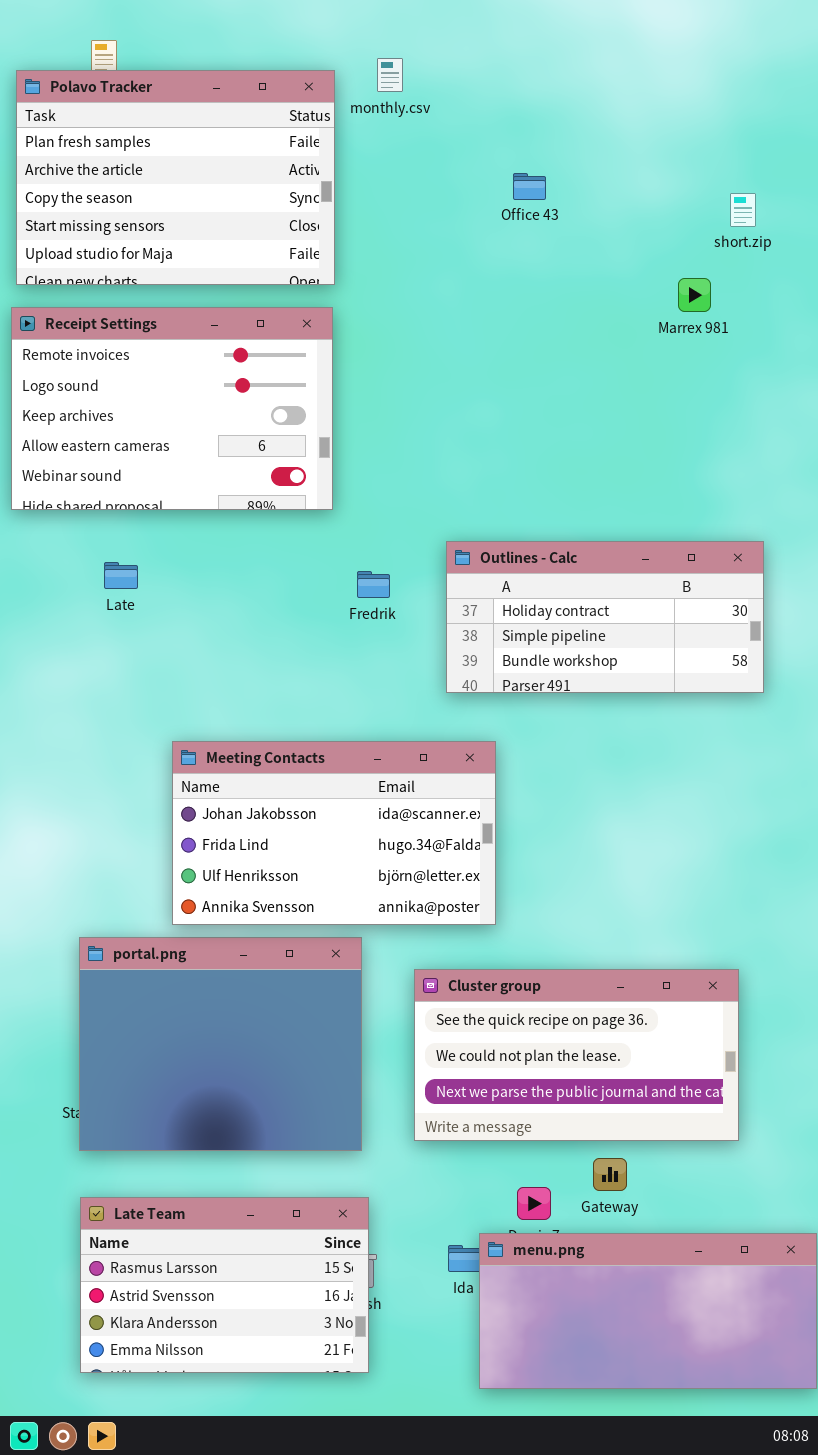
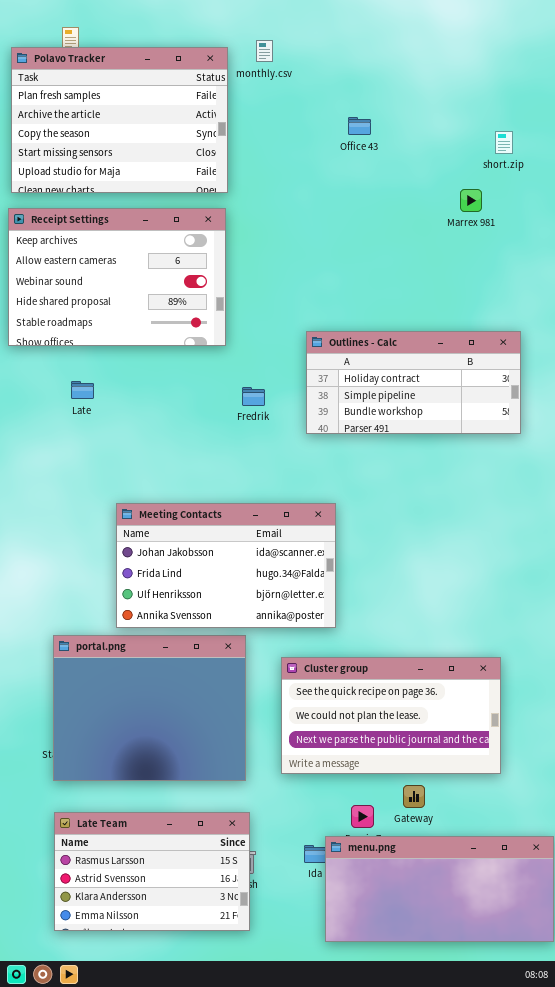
Receipt Settings: [11,307,333,510] -> [8,208,226,346], scrolled down 2 rows
Outlines - Calc: [446,541,764,693] -> [306,331,521,434], moved

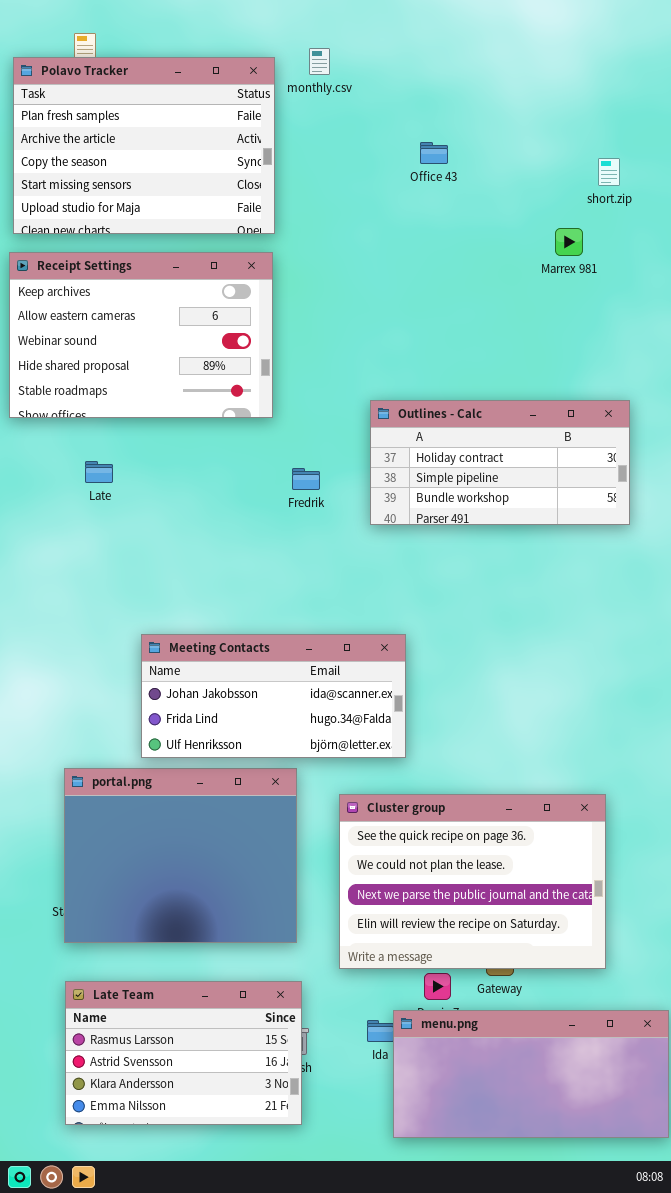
Meeting Contacts: [116,503,336,628] -> [141,634,406,758], resized
Cluster group: [281,657,501,774] -> [339,794,606,969], resized

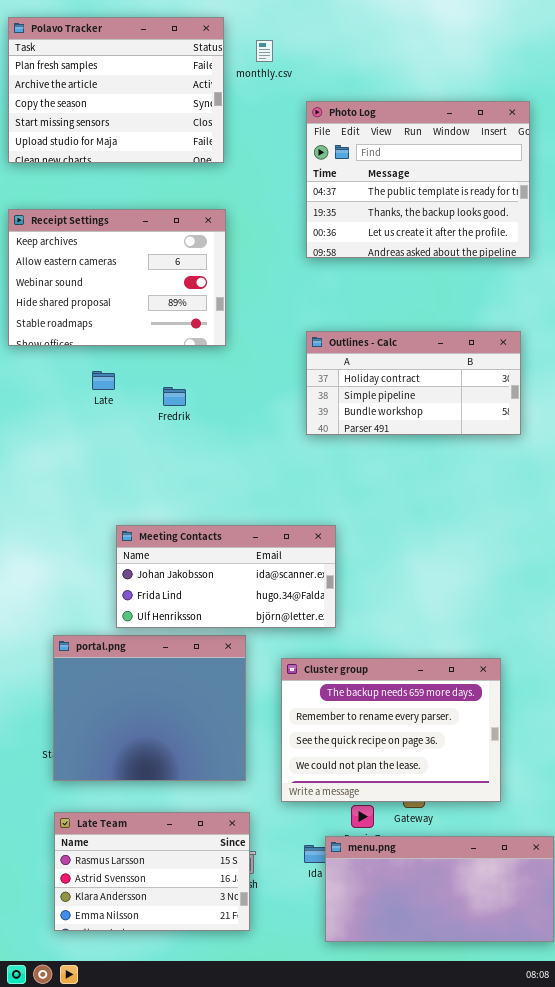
Polavo Tracker: [13,57,275,234] -> [8,17,224,163], moved
Photo Log: none -> [306,101,530,258], opened
Late: [85,461,113,483] -> [92,371,115,390], moved
Fredrik: [292,468,320,490] -> [163,387,186,406], moved
Cluster group: [339,794,606,969] -> [281,658,501,802], scrolled up 2 rows

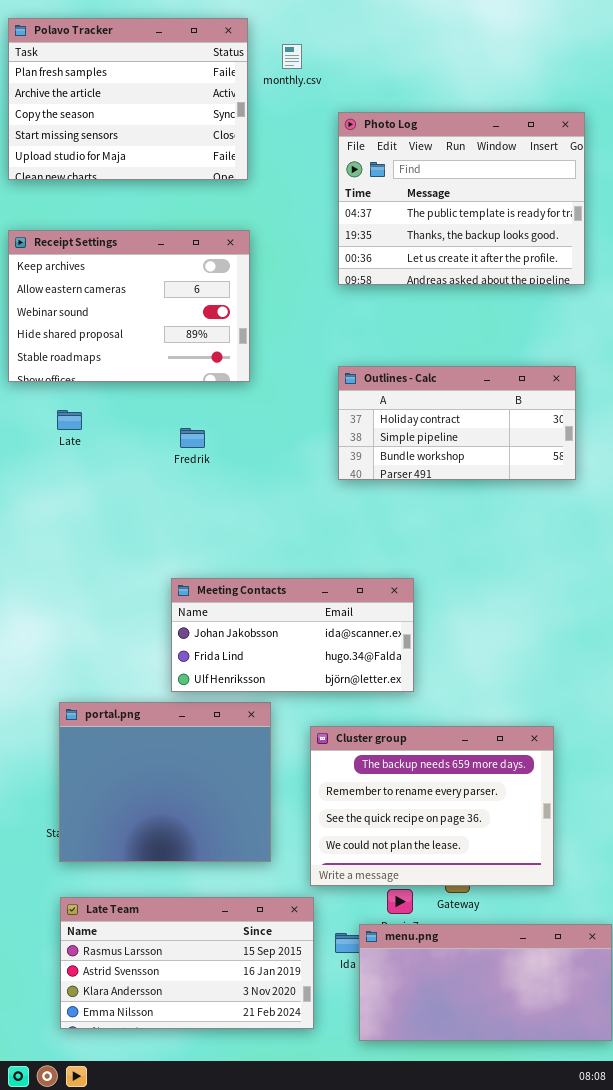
Late: [92,371,115,390] -> [57,410,82,430], moved
Meeting Contacts: [116,525,336,628] -> [171,578,414,692], moved
Late Team: [54,812,250,931] -> [60,897,314,1029], resized

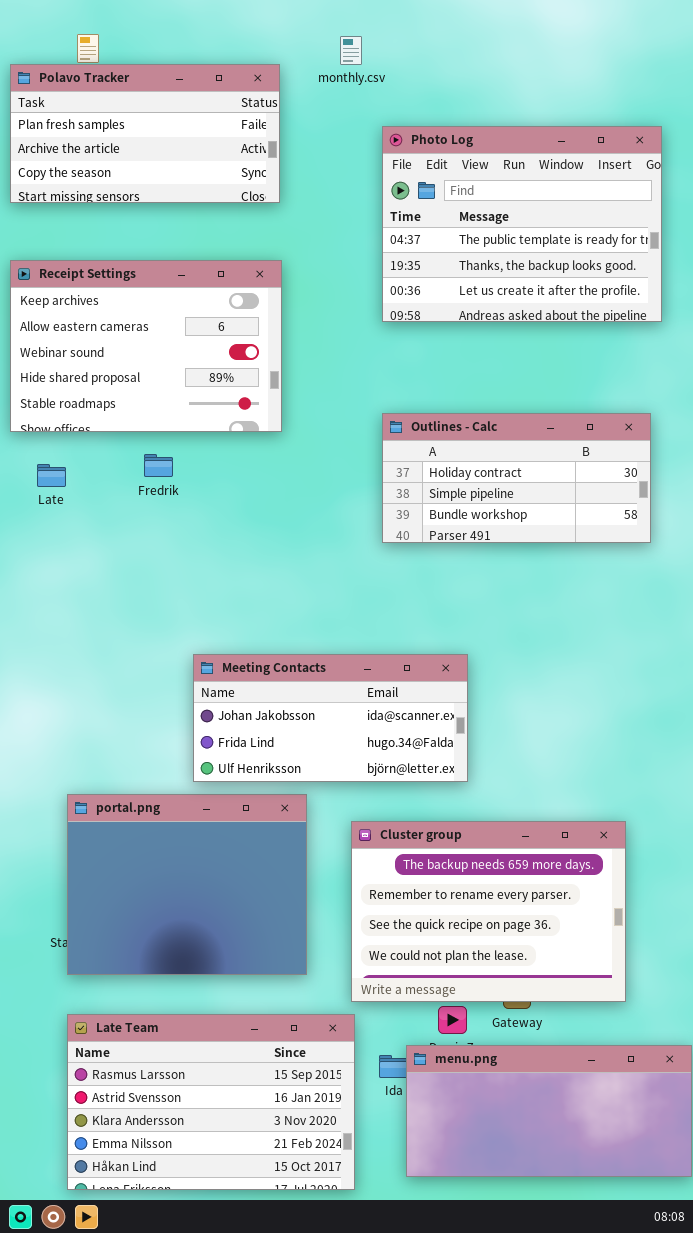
Polavo Tracker: [8,18,248,180] -> [10,64,280,203], resized
monthly.csv: [282,44,302,69] -> [340,36,362,65], moved
Late: [57,410,82,430] -> [37,464,66,487], moved
Fredrik: [180,428,205,448] -> [144,454,173,477], moved
Late Team: [60,897,314,1029] -> [67,1014,355,1190], resized

